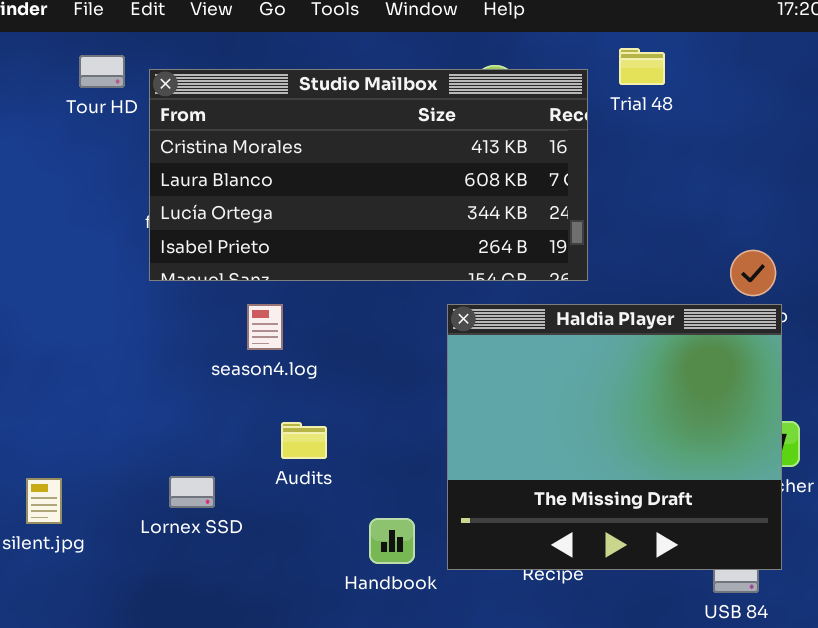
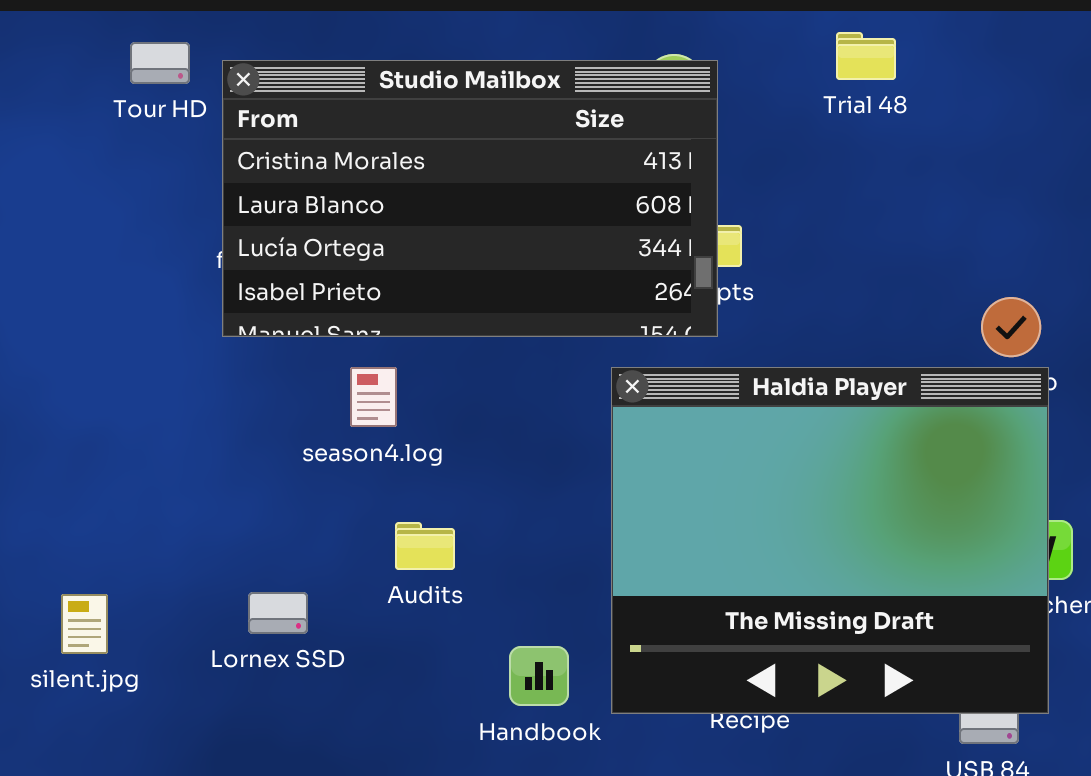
Studio Mailbox: [149,69,588,281] -> [222,60,718,337], resized

